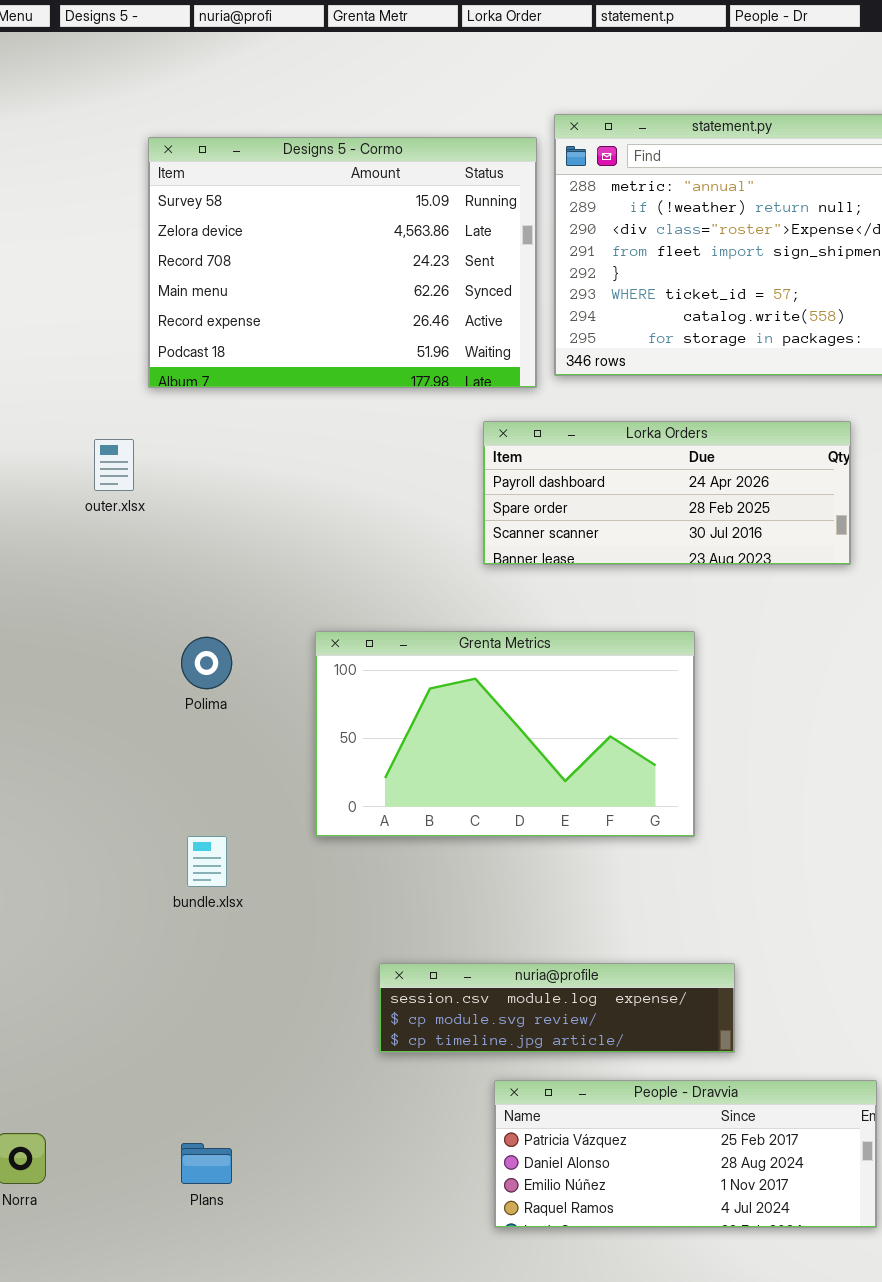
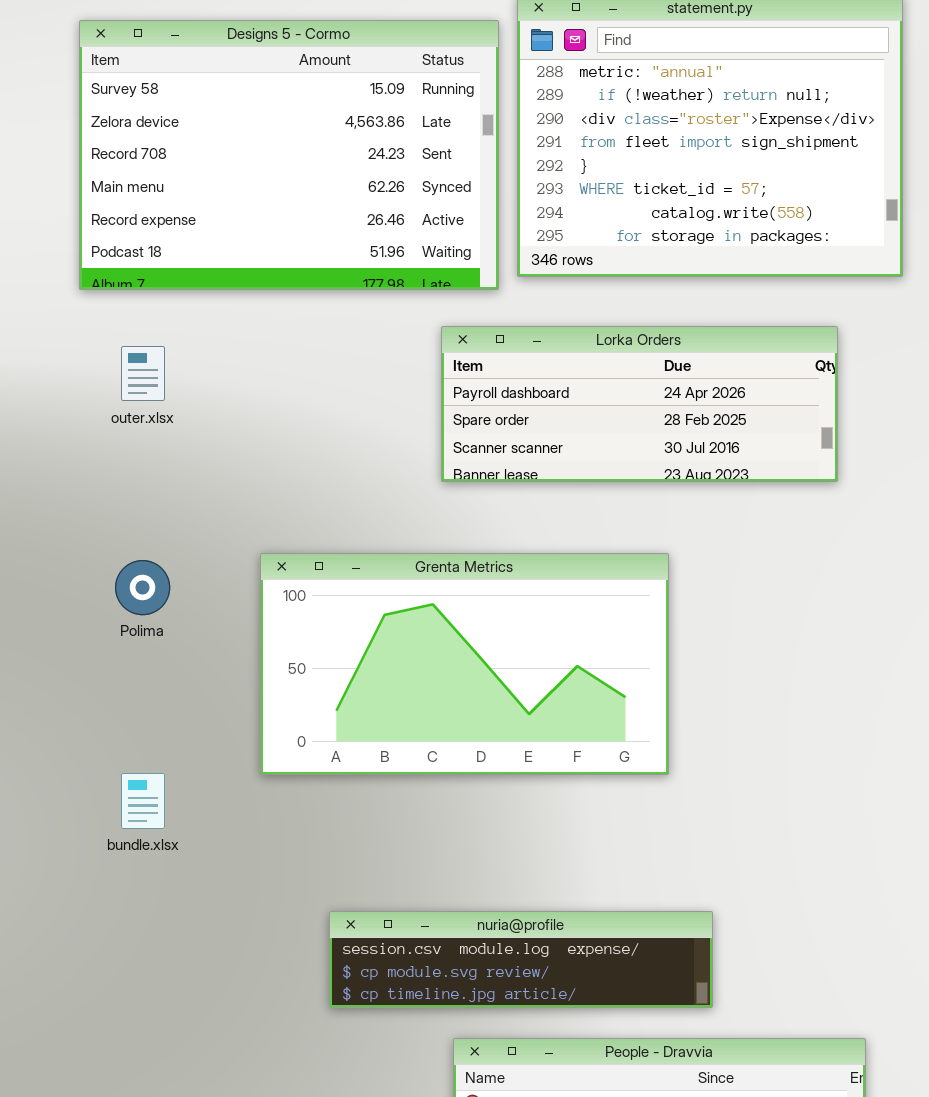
outer.xlsx: [94,439,134,491] -> [121,346,165,401], moved

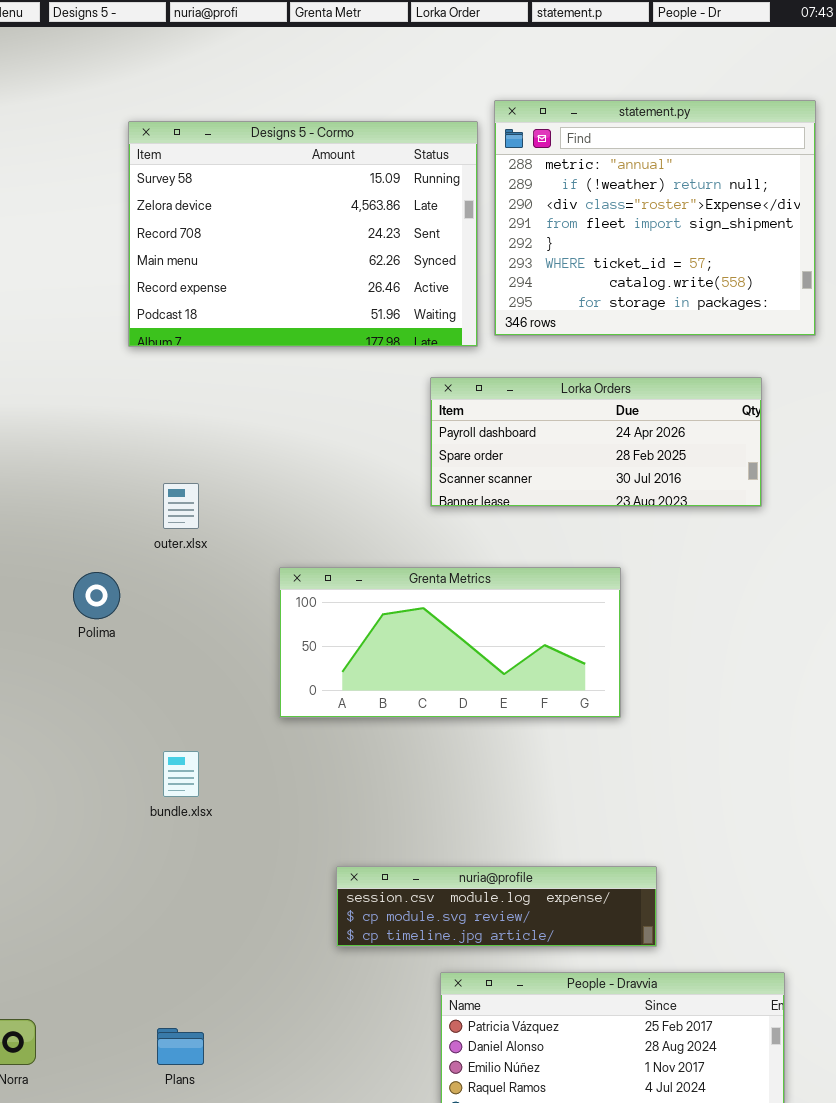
outer.xlsx: [121,346,165,401] -> [163,483,199,529], moved
Grenta Metrics: [260,553,669,775] -> [279,567,621,718], resized
Polima: [115,560,170,615] -> [73,572,120,619], moved

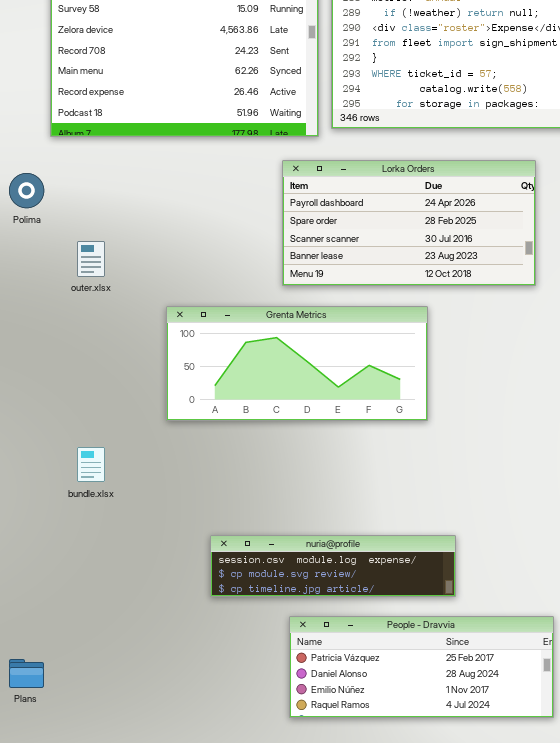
Lorka Orders: [430,377,762,507] -> [282,160,536,286], resized
Polima: [73,572,120,619] -> [9,173,44,208], moved
Plans: [157,1028,204,1065] -> [9,659,44,688], moved

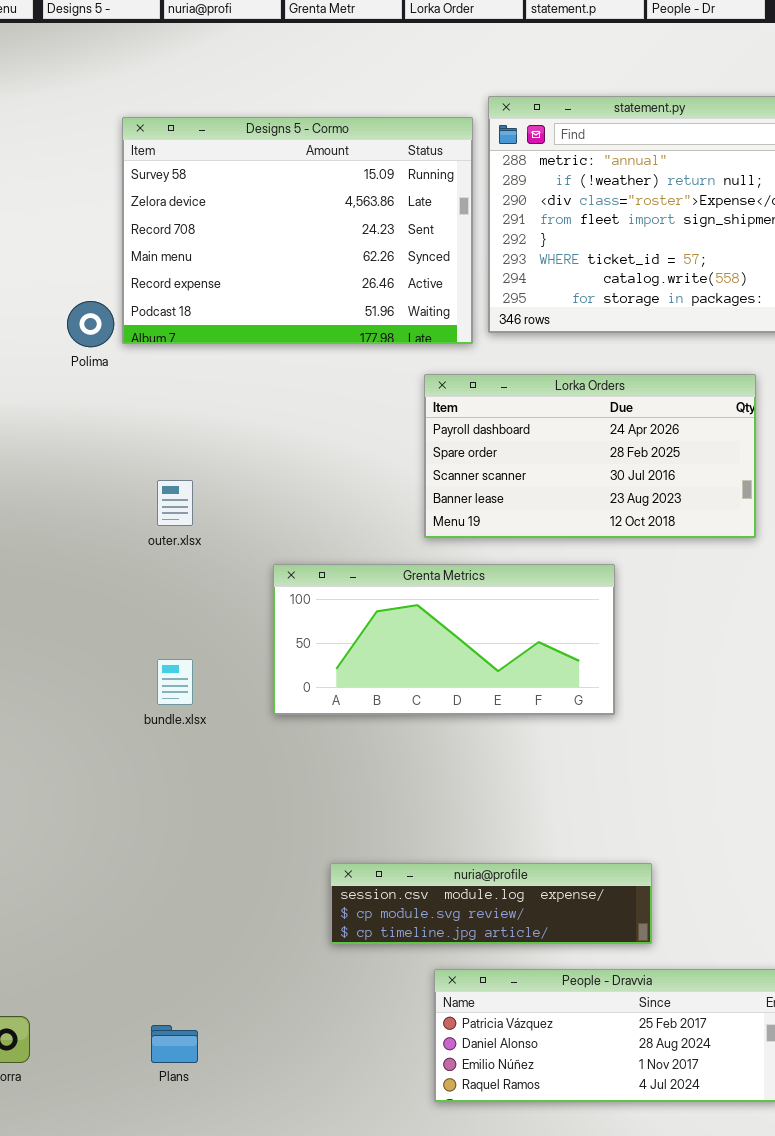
Polima: [9,173,44,208] -> [67,301,114,347], moved
bundle.xlsx: [77,447,105,482] -> [157,659,193,705], moved
Plans: [9,659,44,688] -> [151,1025,198,1063], moved

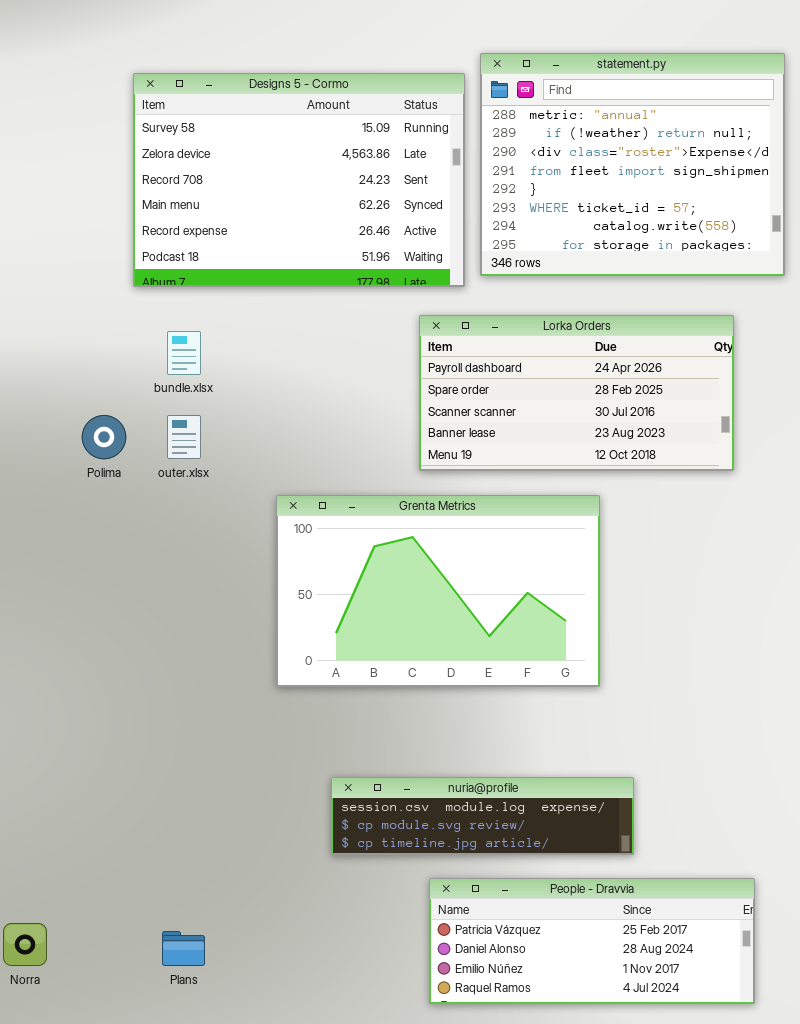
Polima: [67,301,114,347] -> [82,415,126,459], moved
Grenta Metrics: [273,564,615,715] -> [276,495,600,687], resized
bundle.xlsx: [157,659,193,705] -> [167,331,201,375], moved

